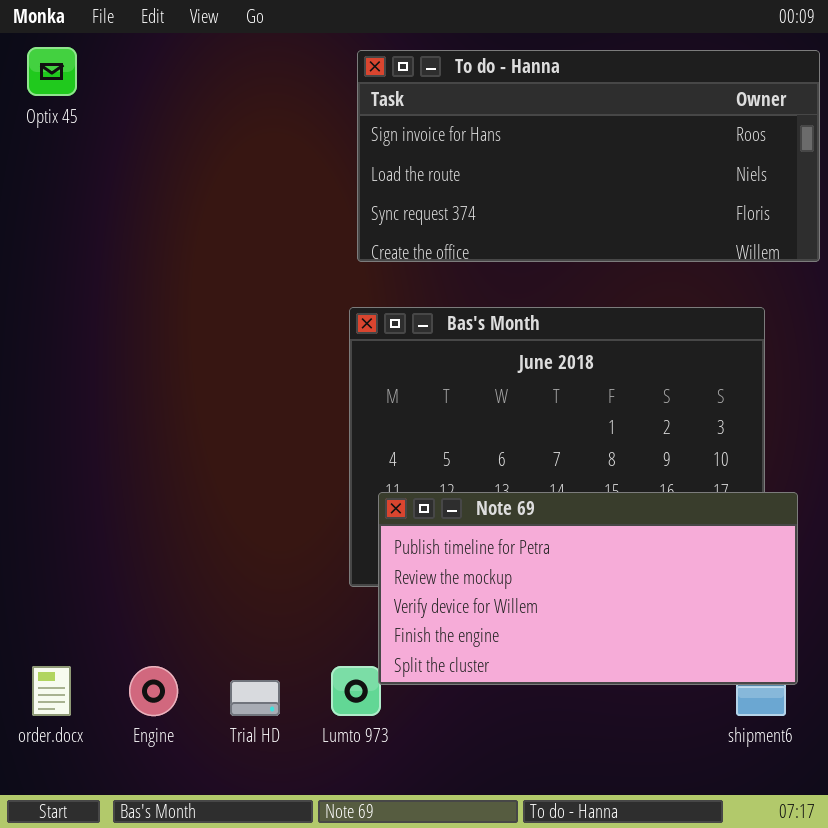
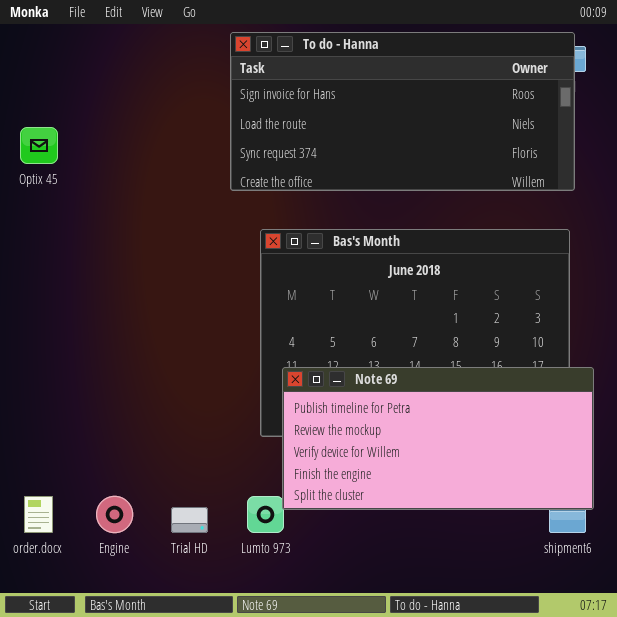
Optix 45: [27,47,77,96] -> [20,127,58,164], moved
To do - Hanna: [357,50,820,262] -> [230,32,575,191], moved

